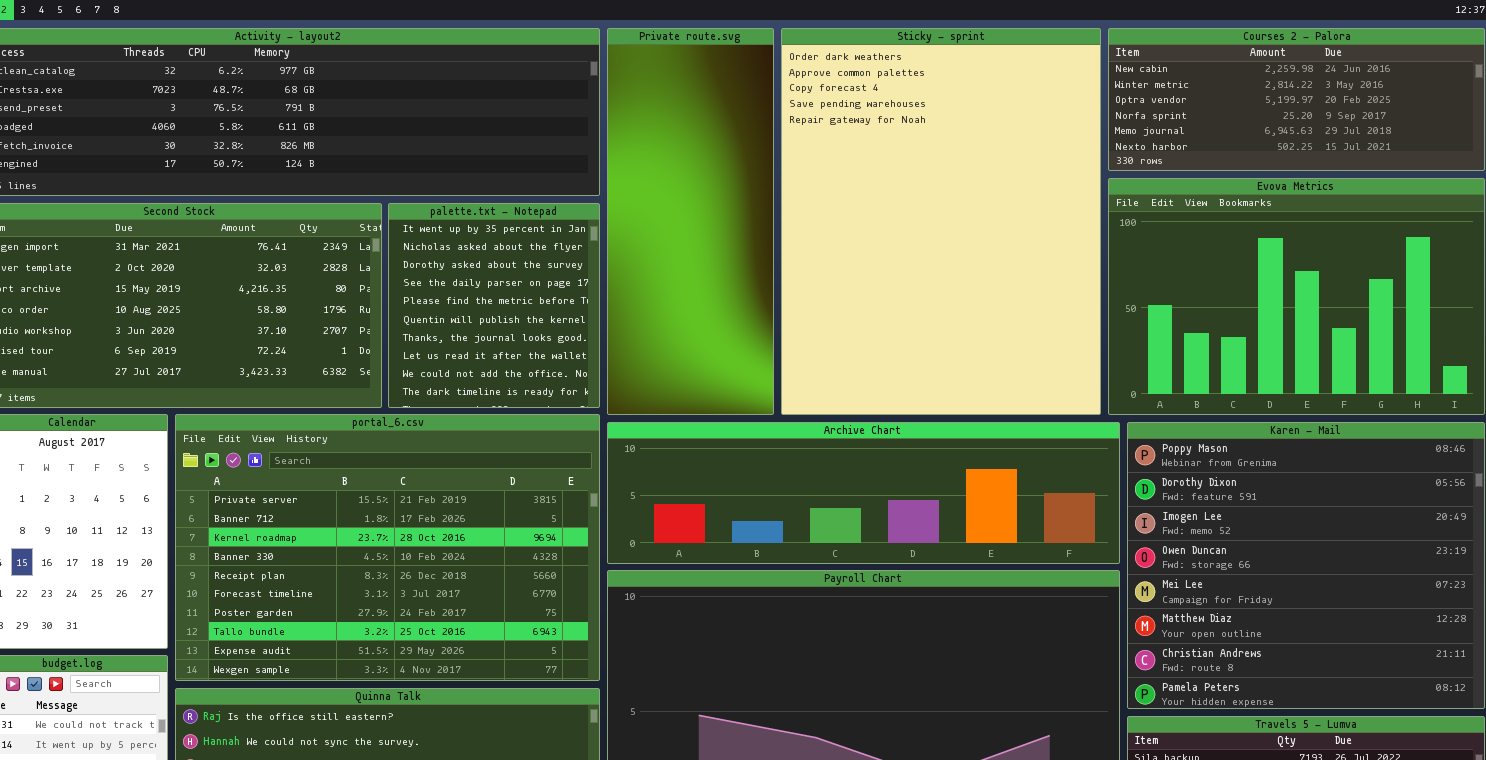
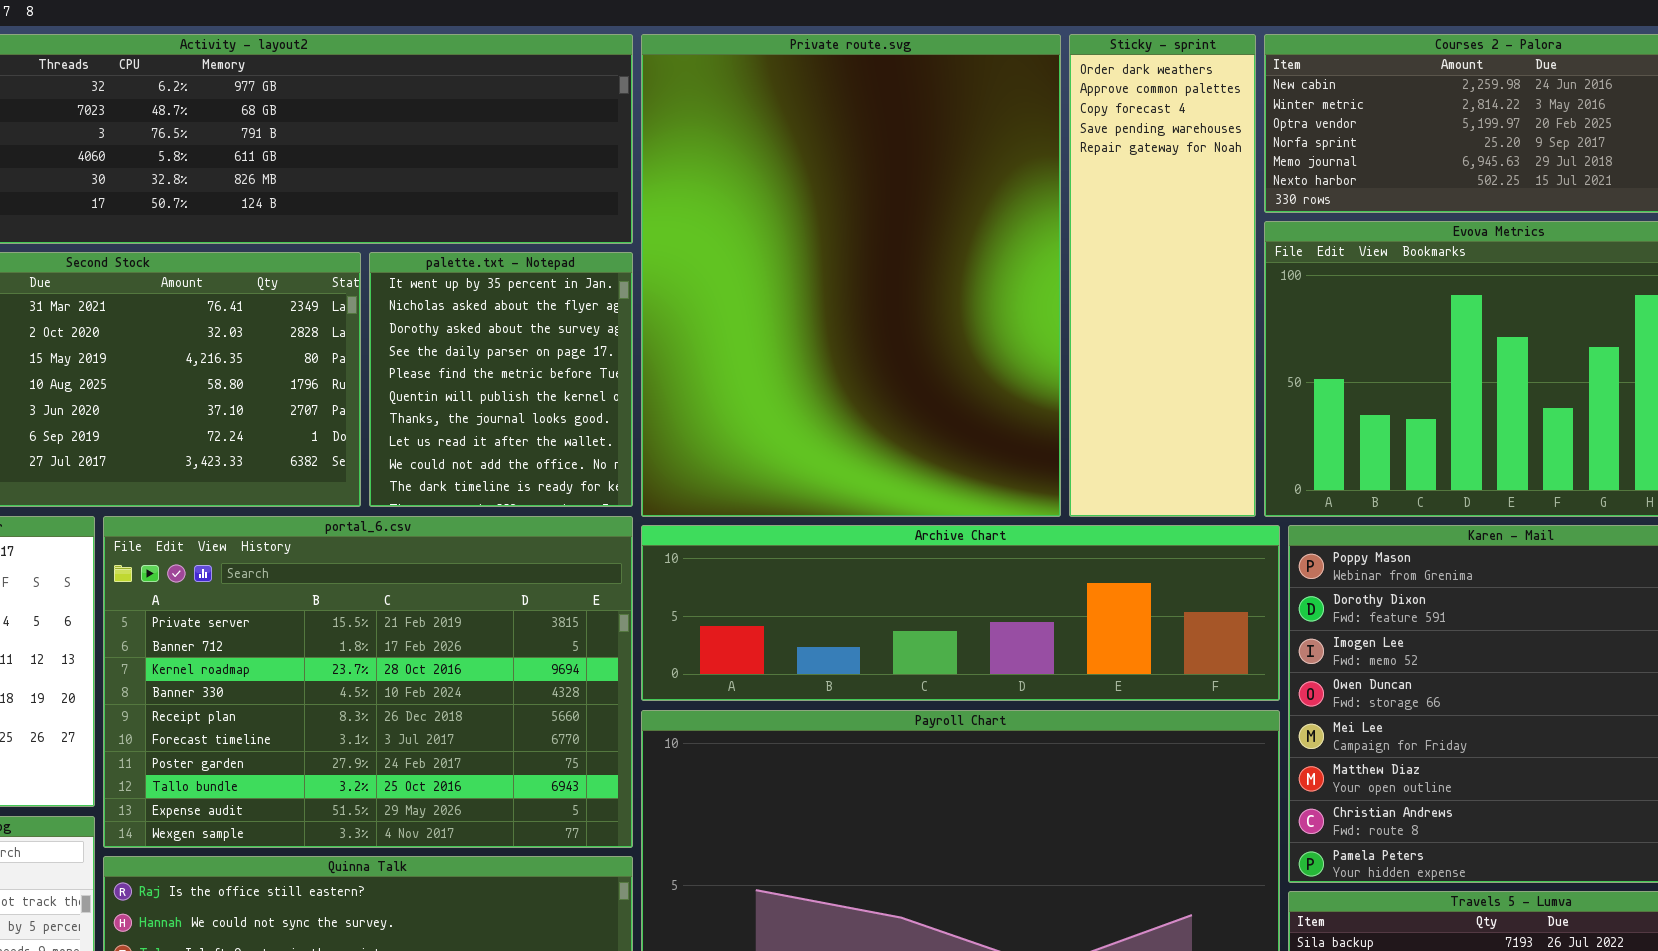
Private route.svg: [607,28,774,415] -> [641,34,1061,517], resized
Sticky - sprint: [781,28,1101,415] -> [1069,34,1256,517], resized

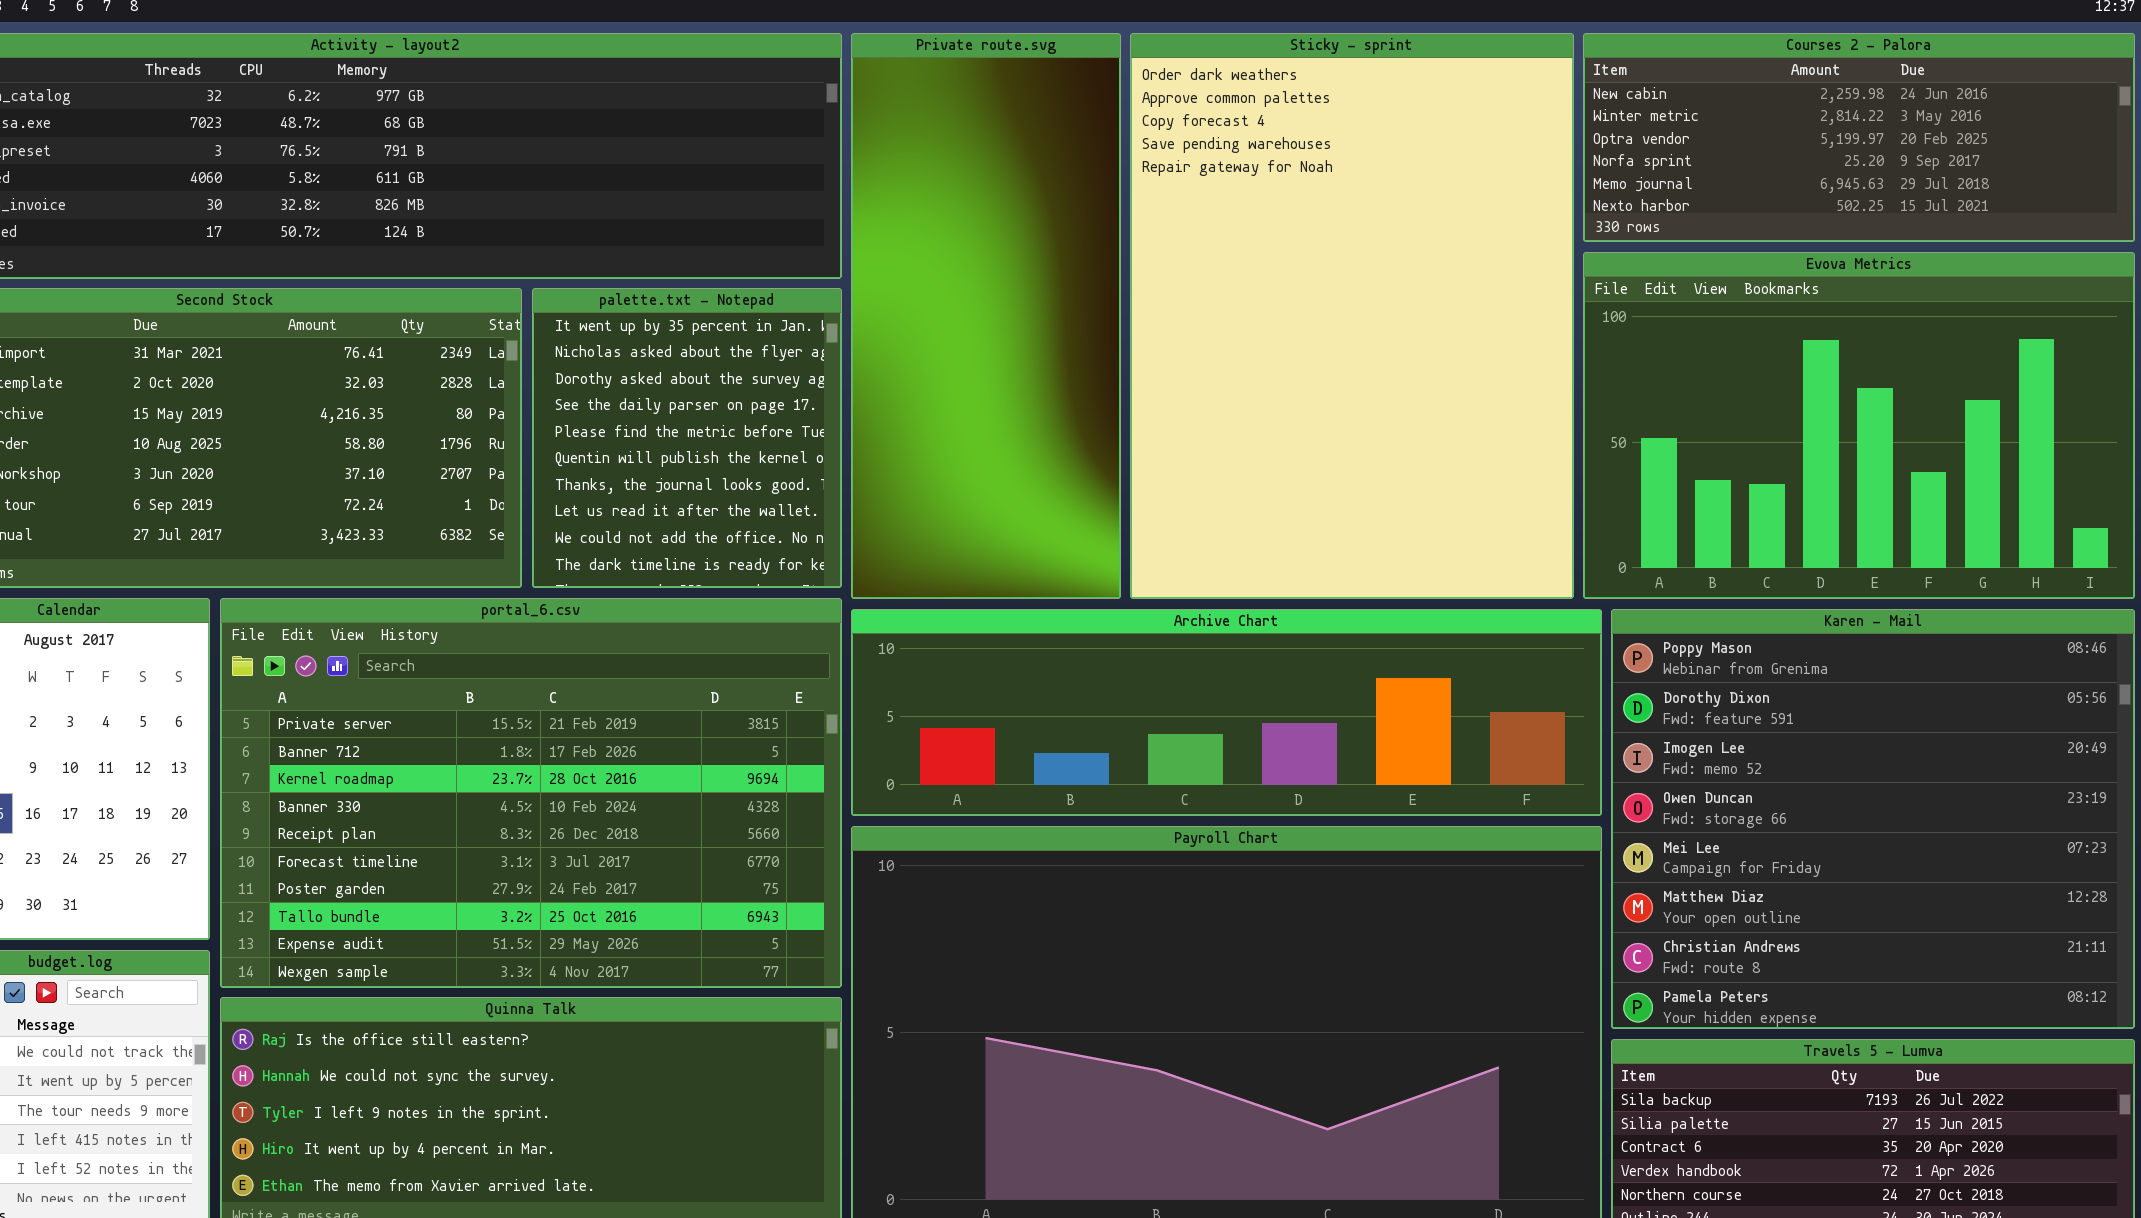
Private route.svg: [641,34,1061,517] -> [851,33,1121,599], resized
Sticky - sprint: [1069,34,1256,517] -> [1130,33,1574,599], resized

